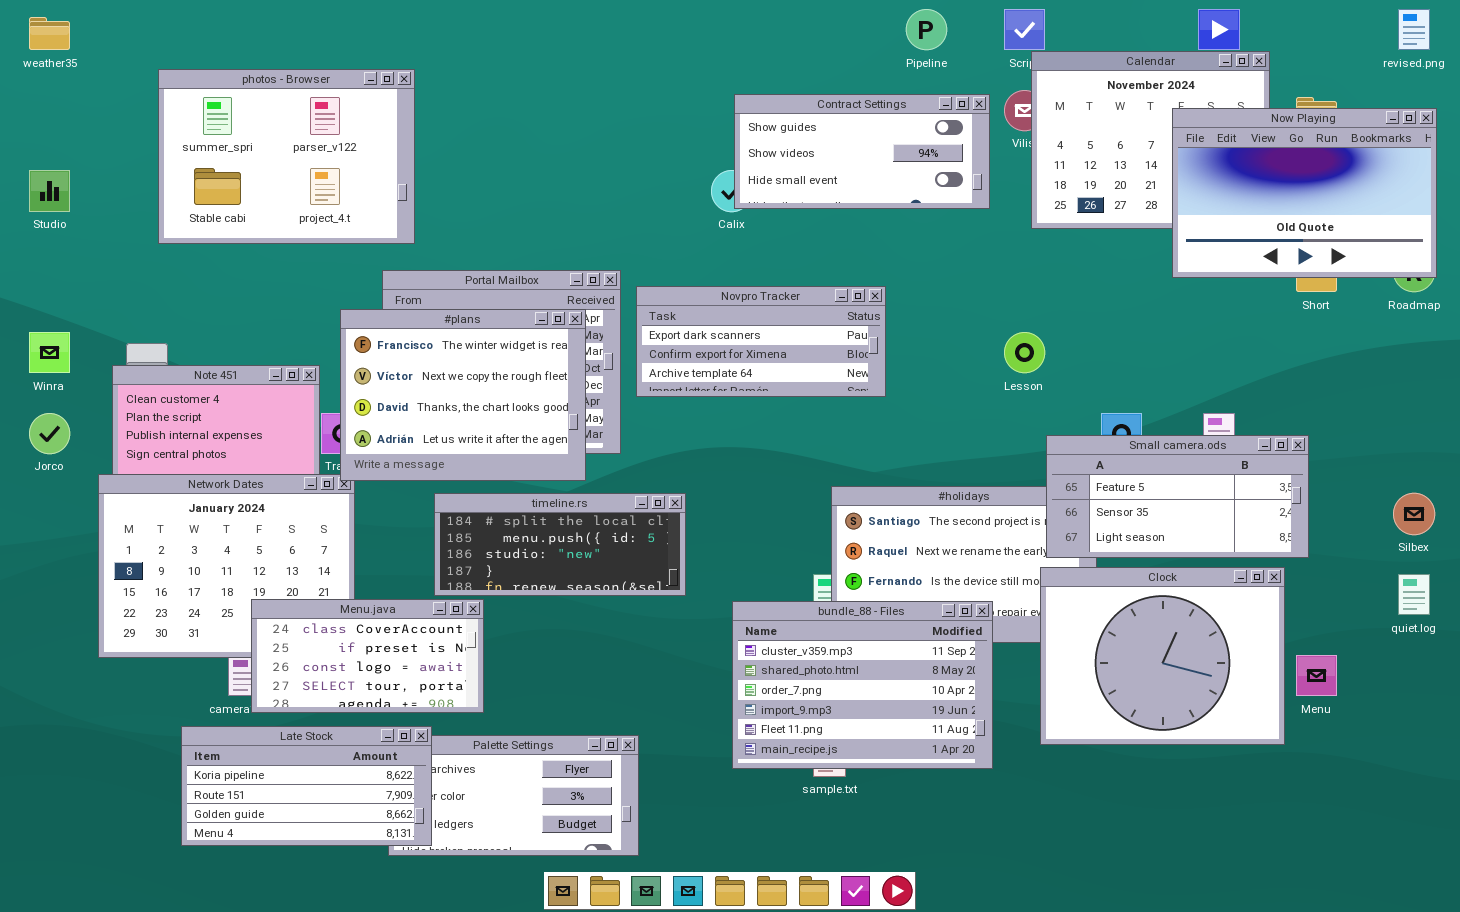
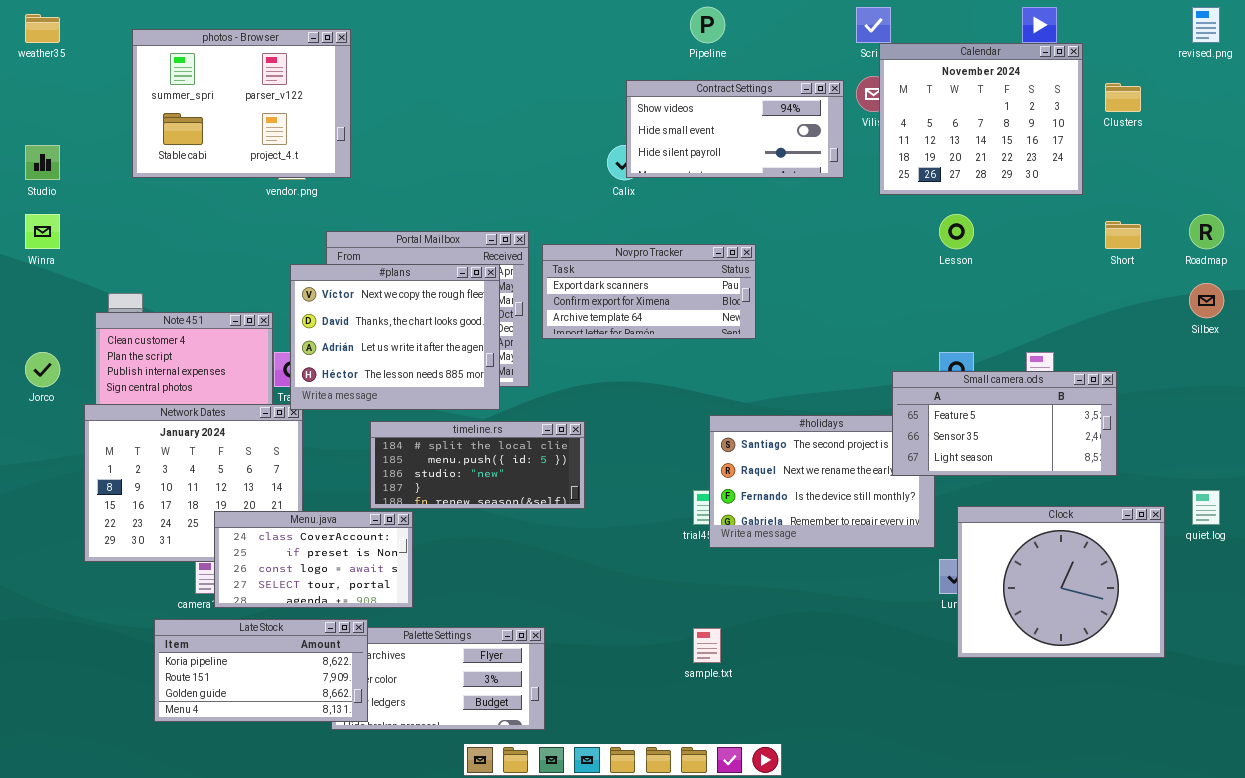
Pipeline: [906,9,947,50] -> [690,7,725,43], moved
photos - Browser: [158,69,415,244] -> [132,29,351,178], moved
Contract Settings: [734,94,990,209] -> [626,80,844,178], scrolled down 1 row
Now Playing: [1172,108,1437,278] -> none, closed
#plans: [340,309,586,481] -> [290,264,500,410], scrolled down 1 row
Winra: [29,332,70,373] -> [25,214,60,249], moved
Lesson: [1004,332,1045,373] -> [939,214,974,249], moved
Silbex: [1393,493,1435,535] -> [1189,283,1224,318], moved
Clock: [1040,567,1285,745] -> [957,506,1165,658], moved
bundle_88 - Files: [732,601,993,769] -> none, closed

